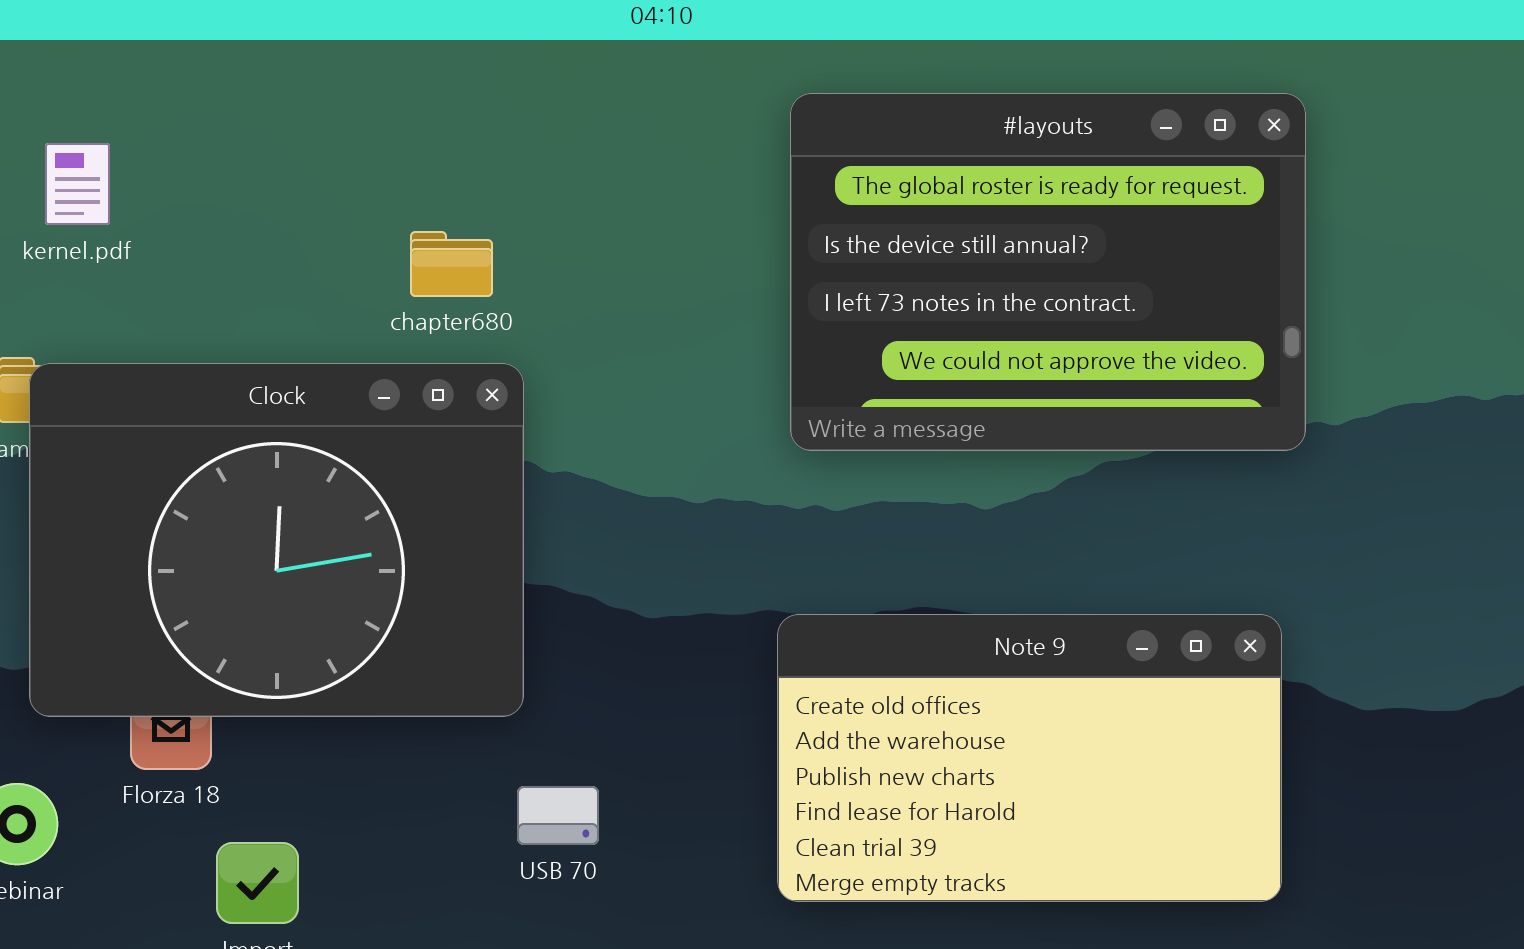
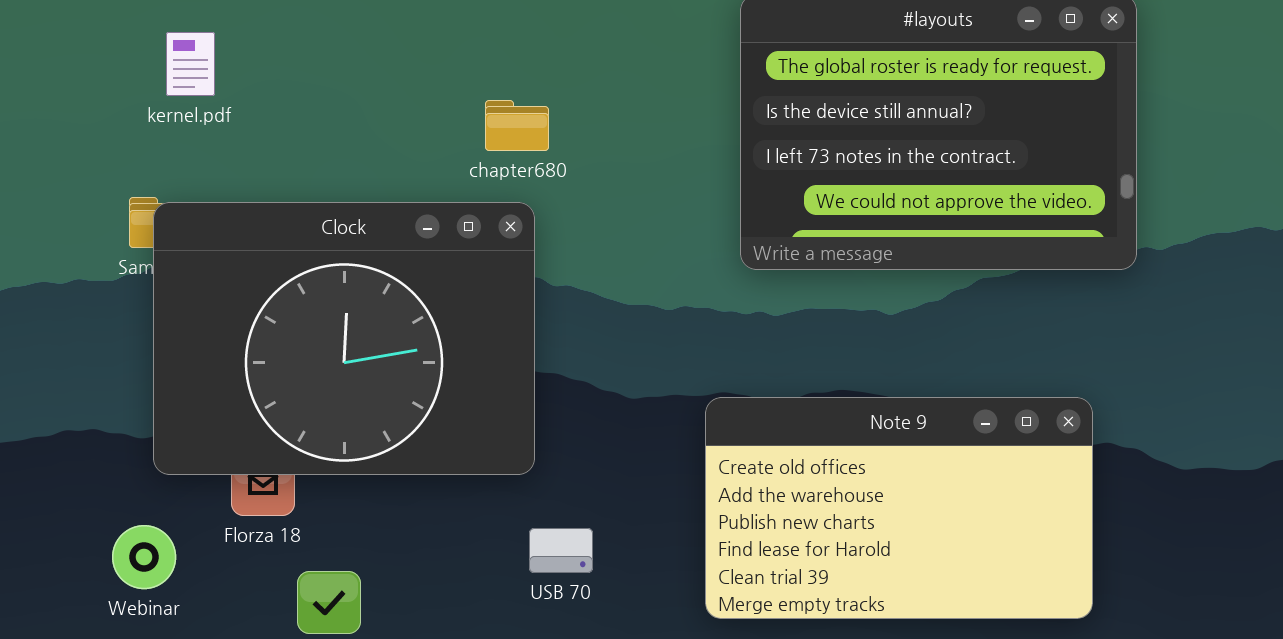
chapter680: [410,231,493,297] -> [485,100,549,151], moved
Note 9: [777,614,1282,902] -> [705,397,1093,619], moved

